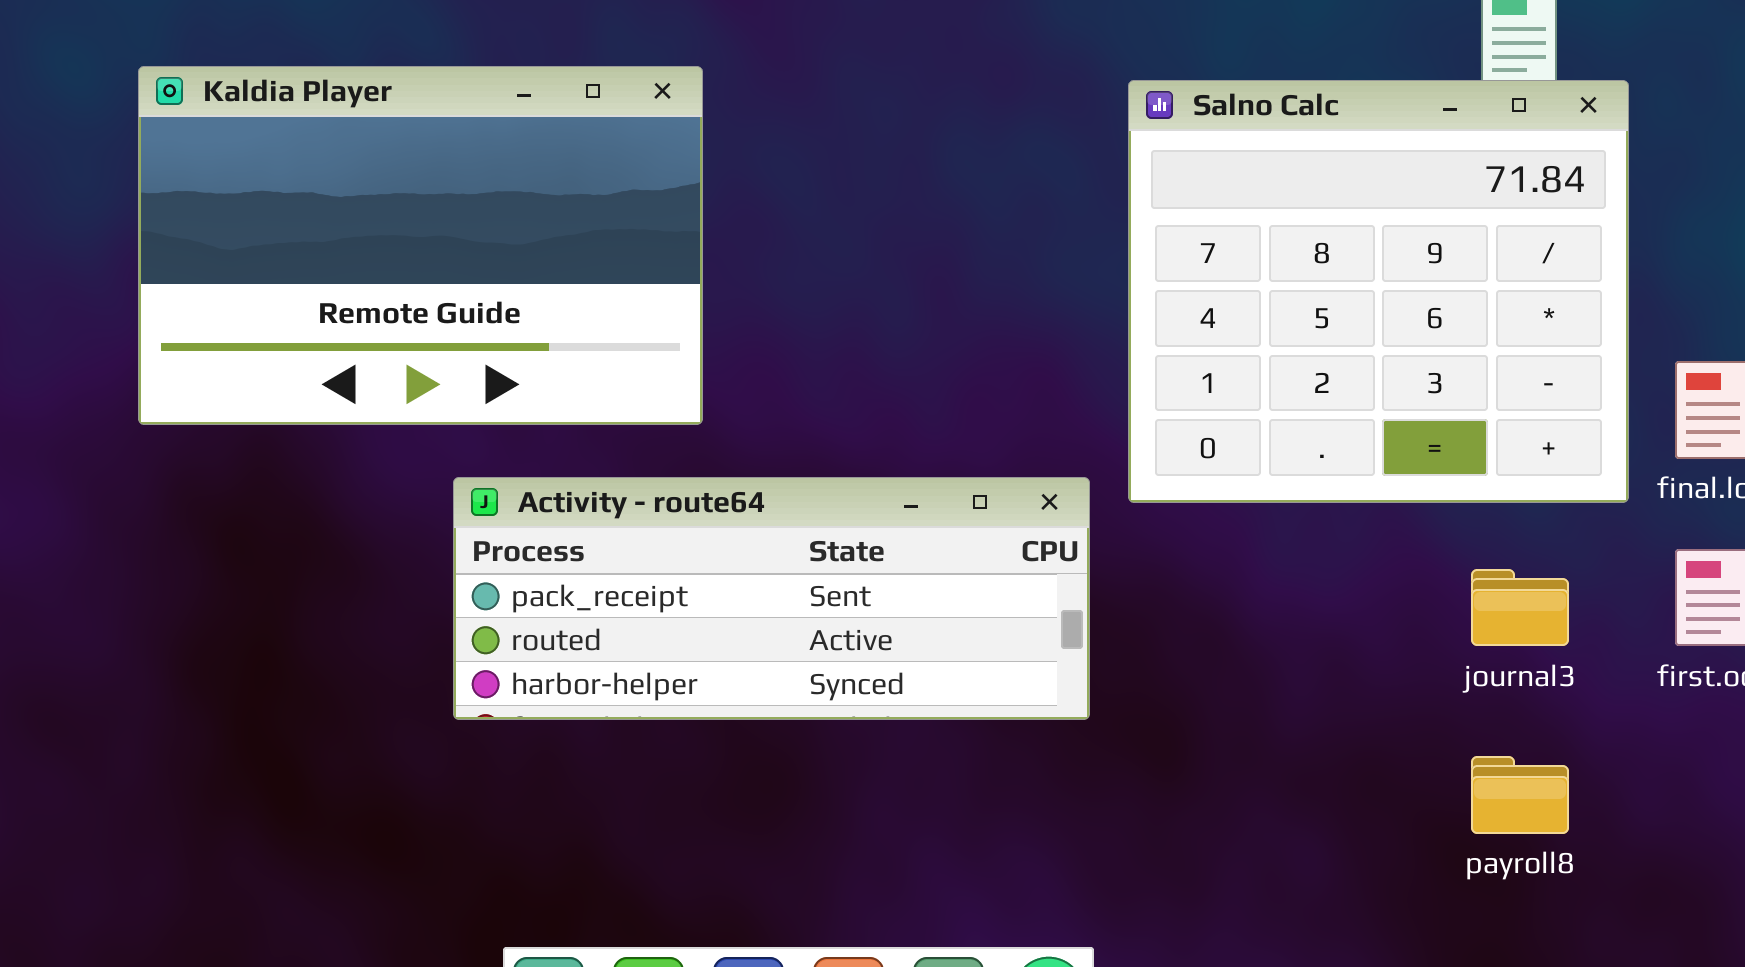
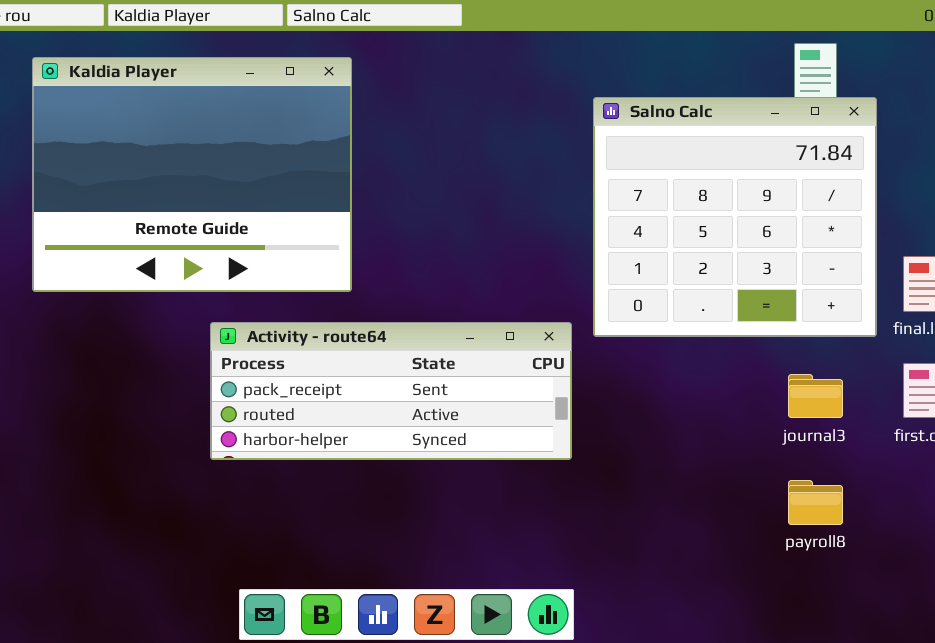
Kaldia Player: [138,66,703,425] -> [32,57,352,292], resized

